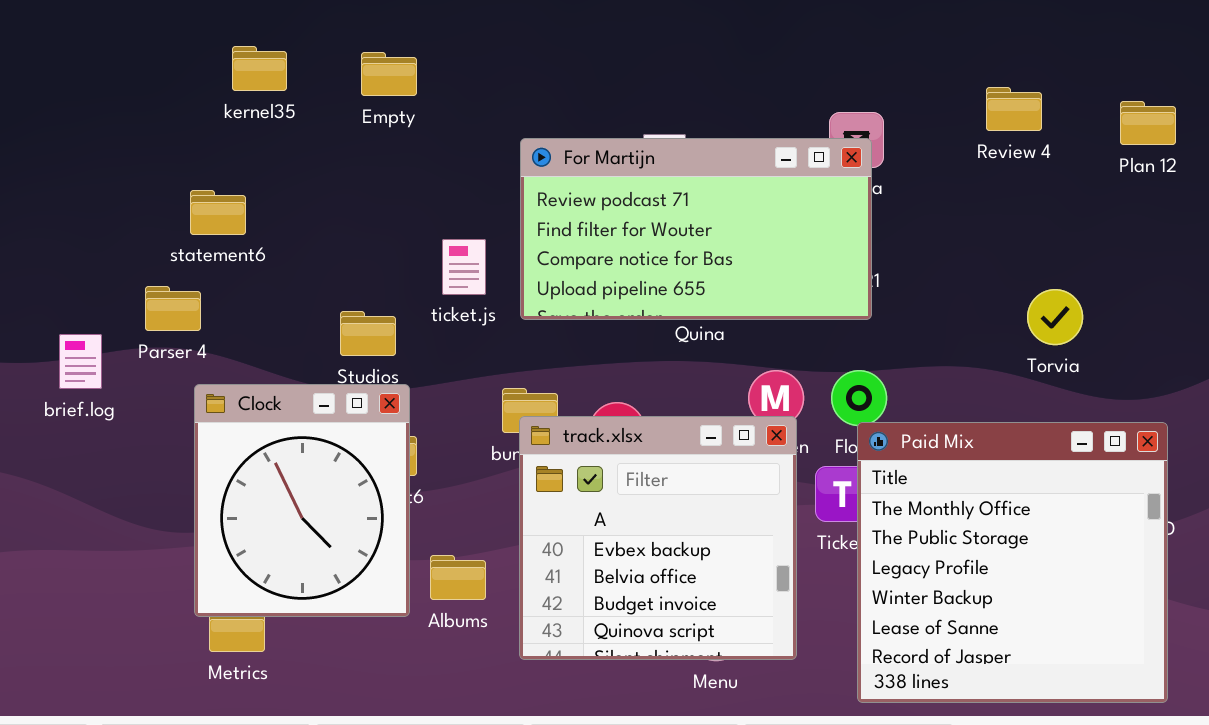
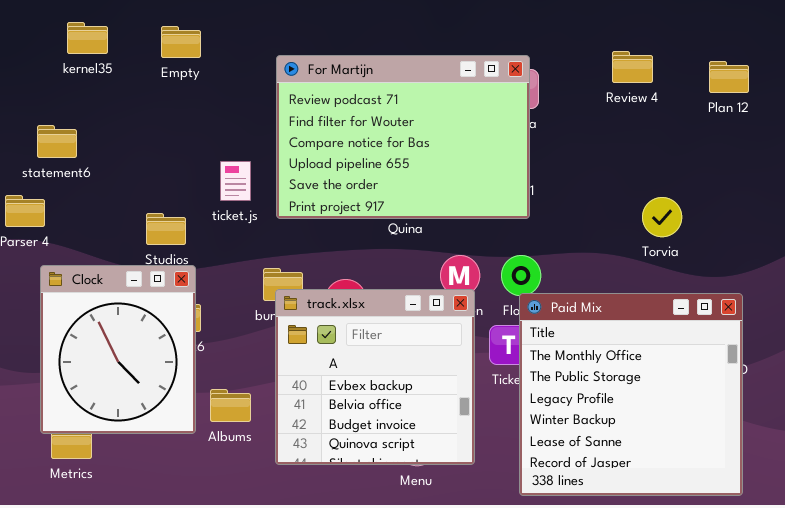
For Martijn: [520,138,872,320] -> [276,55,530,219], resized

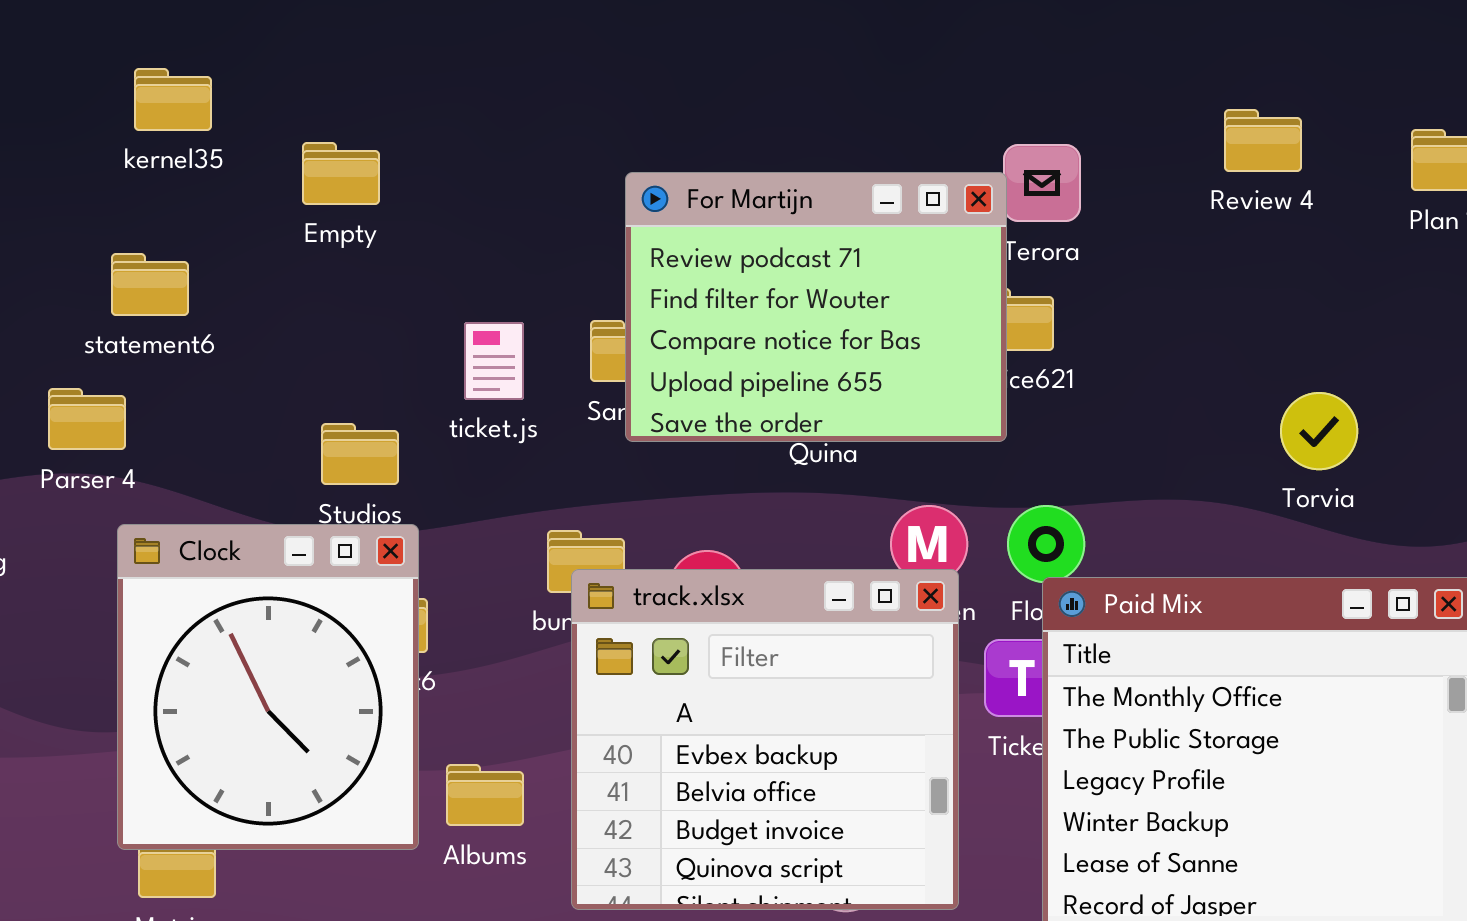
kernel35: [67,22,108,54] -> [134,68,212,131], moved
Empty: [161,26,201,58] -> [302,142,380,205], moved
For Martijn: [276,55,530,219] -> [625,172,1007,442], moved, resized

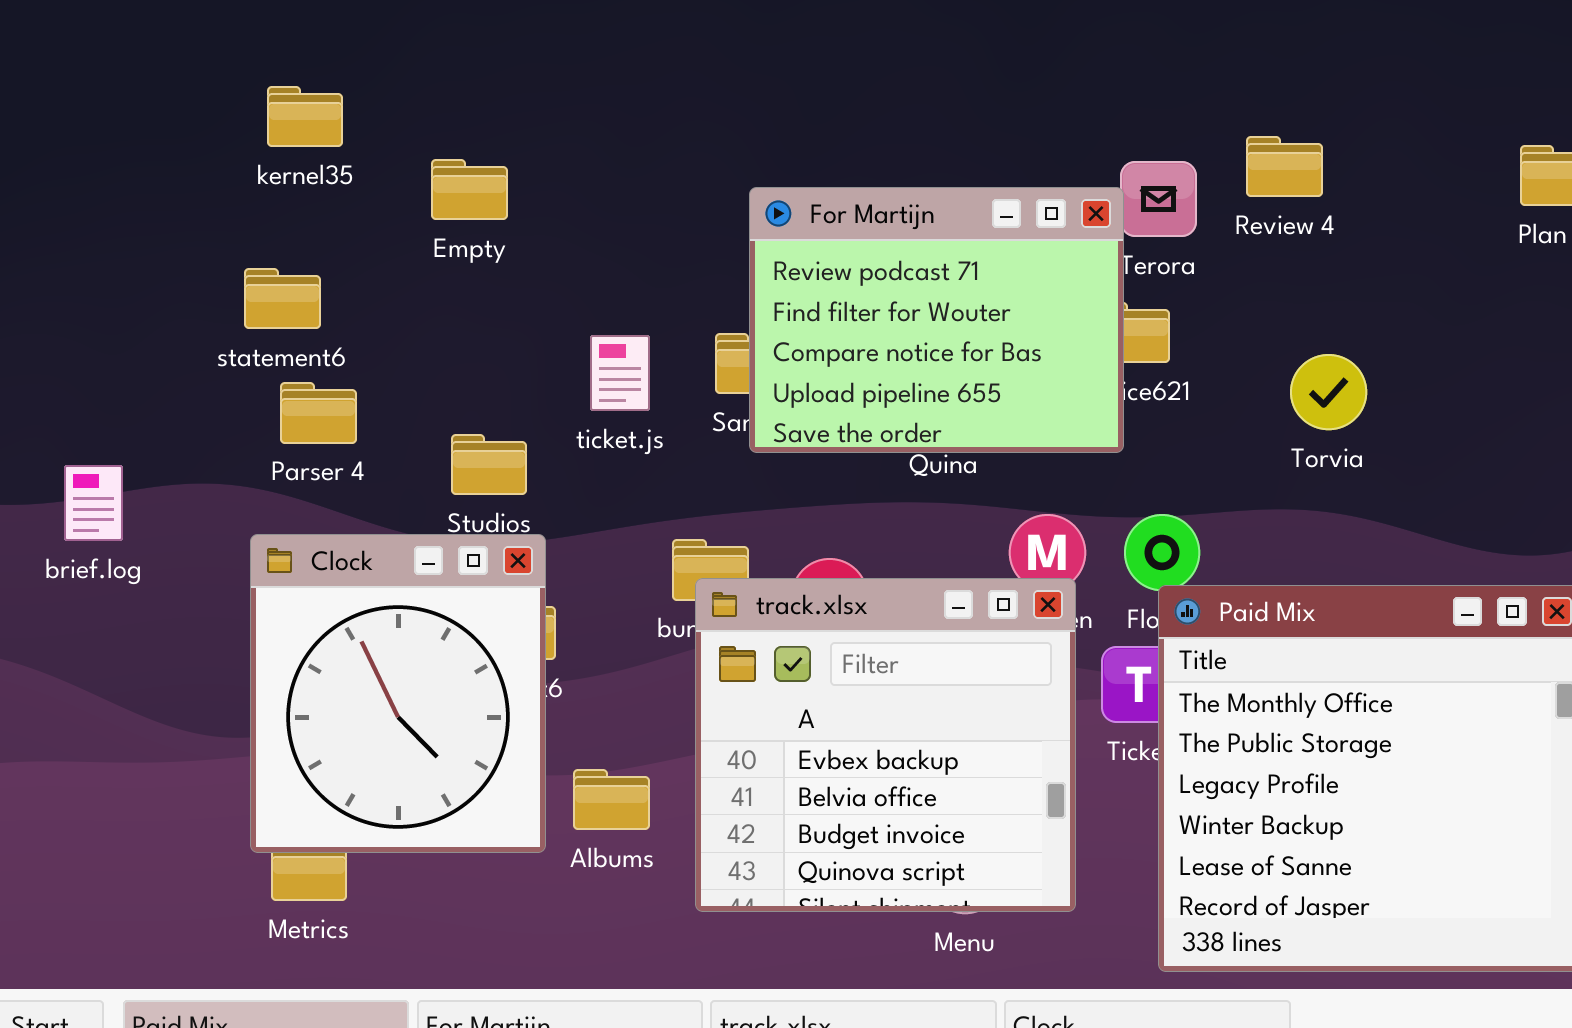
Review 4: [1224,109,1302,172] -> [1246,136,1323,197], moved
Parser 4: [48,388,126,450] -> [280,382,357,444], moved
Torvia: [1280,392,1358,470] -> [1290,354,1367,430], moved

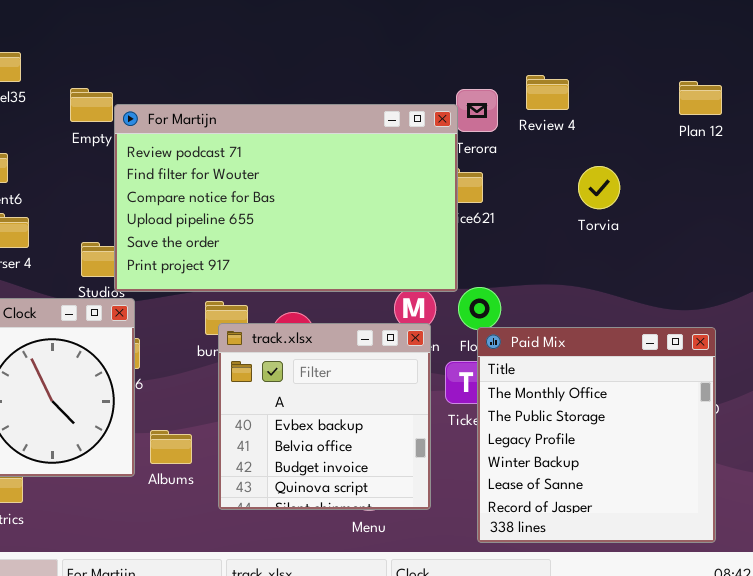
For Martijn: [749,187,1124,453] -> [114,104,458,292], resized
Torvia: [1290,354,1367,430] -> [578,166,620,209], moved

